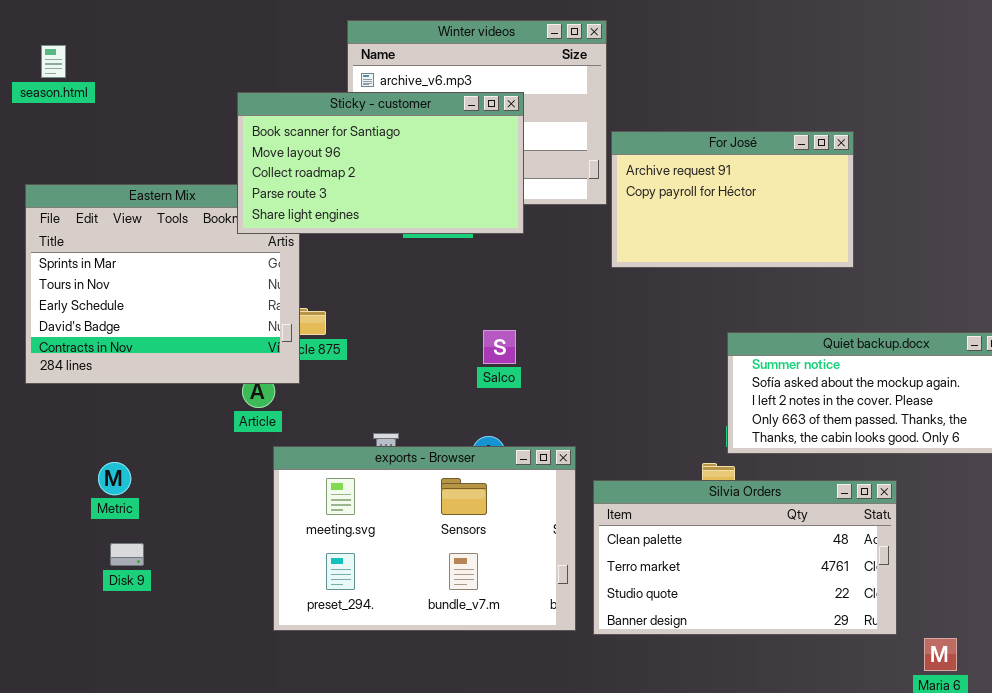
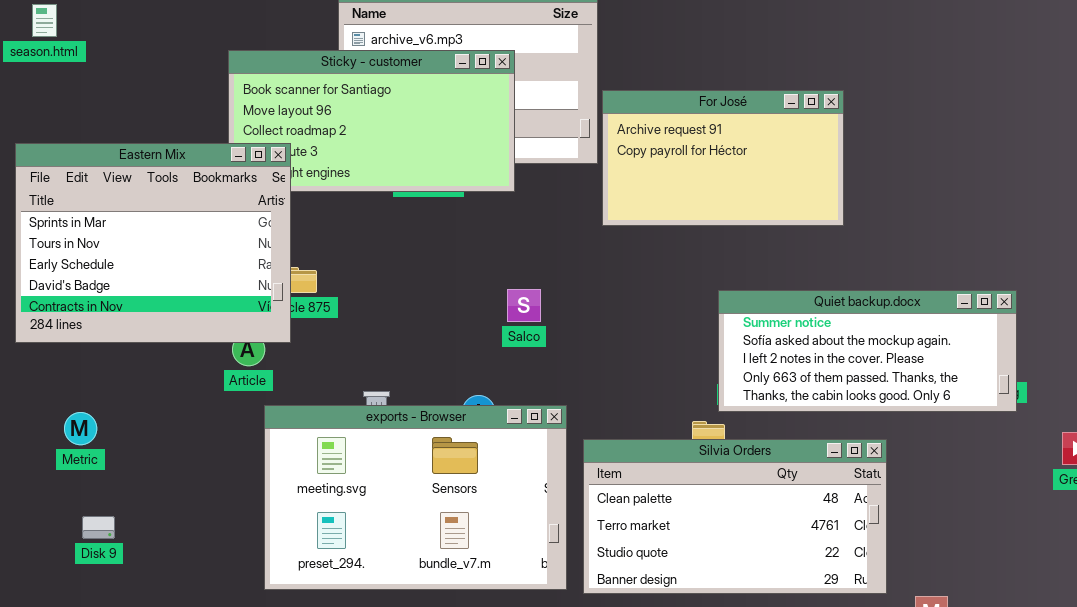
Eastern Mix: [25,184,300,384] -> [15,143,291,343], raised
Salco: [483,330,516,364] -> [507,289,541,322], moved
Metric: [98,462,131,495] -> [64,412,97,445], moved
Disk 9: [110,543,144,566] -> [82,516,115,539], moved

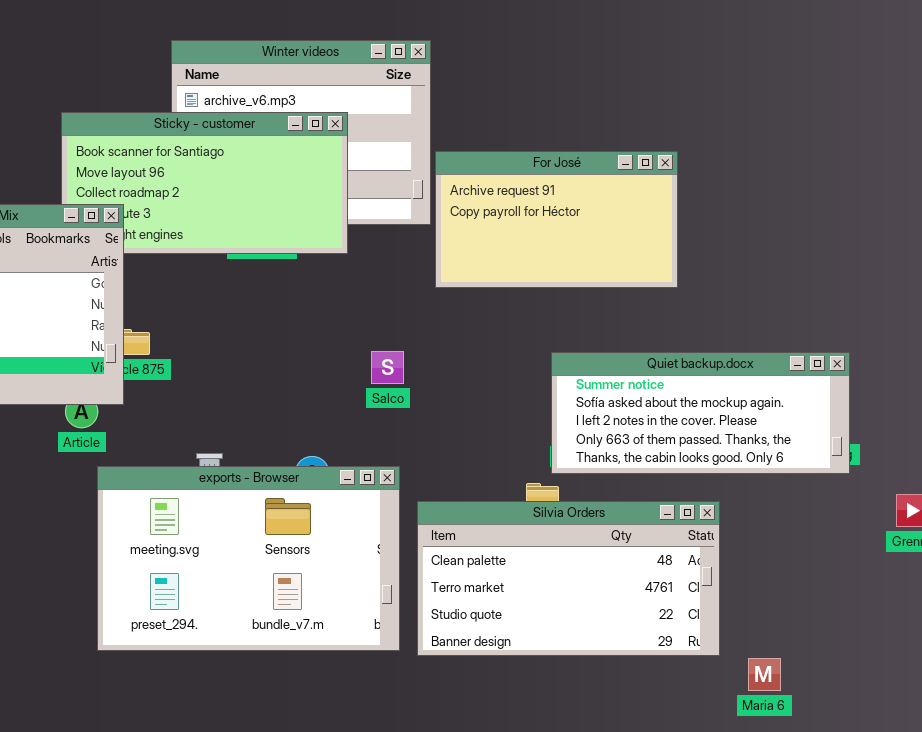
Salco: [507,289,541,322] -> [371,351,404,384], moved

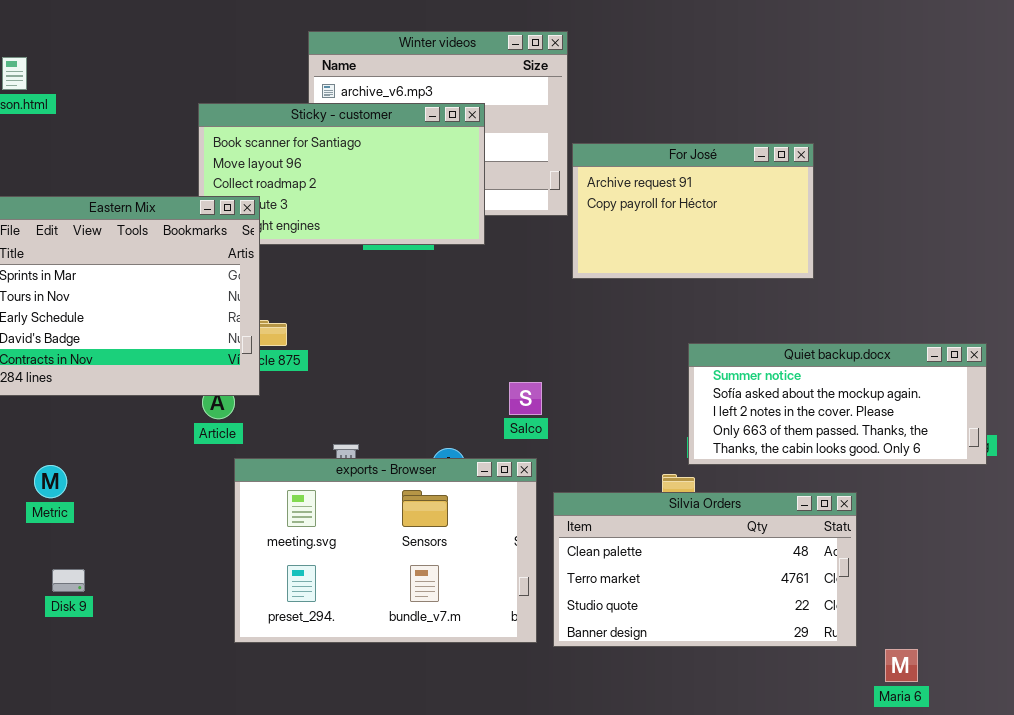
Salco: [371,351,404,384] -> [509,382,542,415], moved

